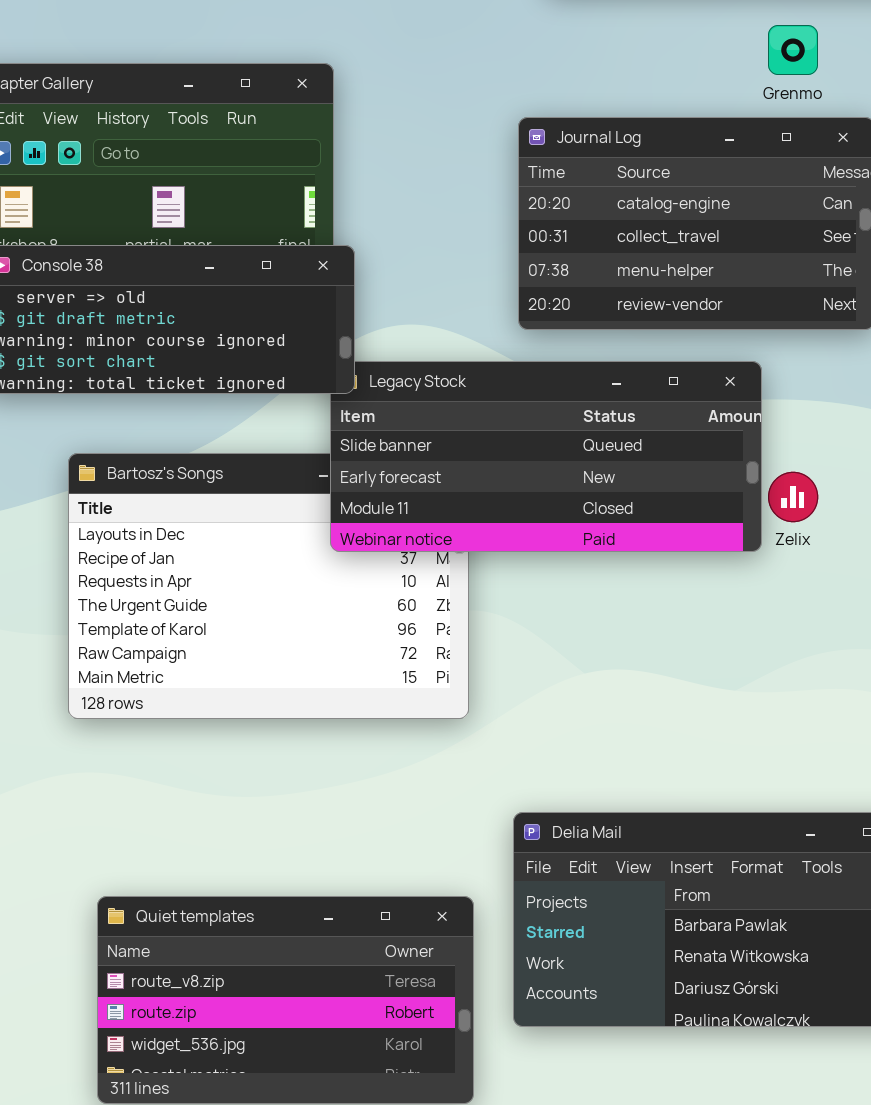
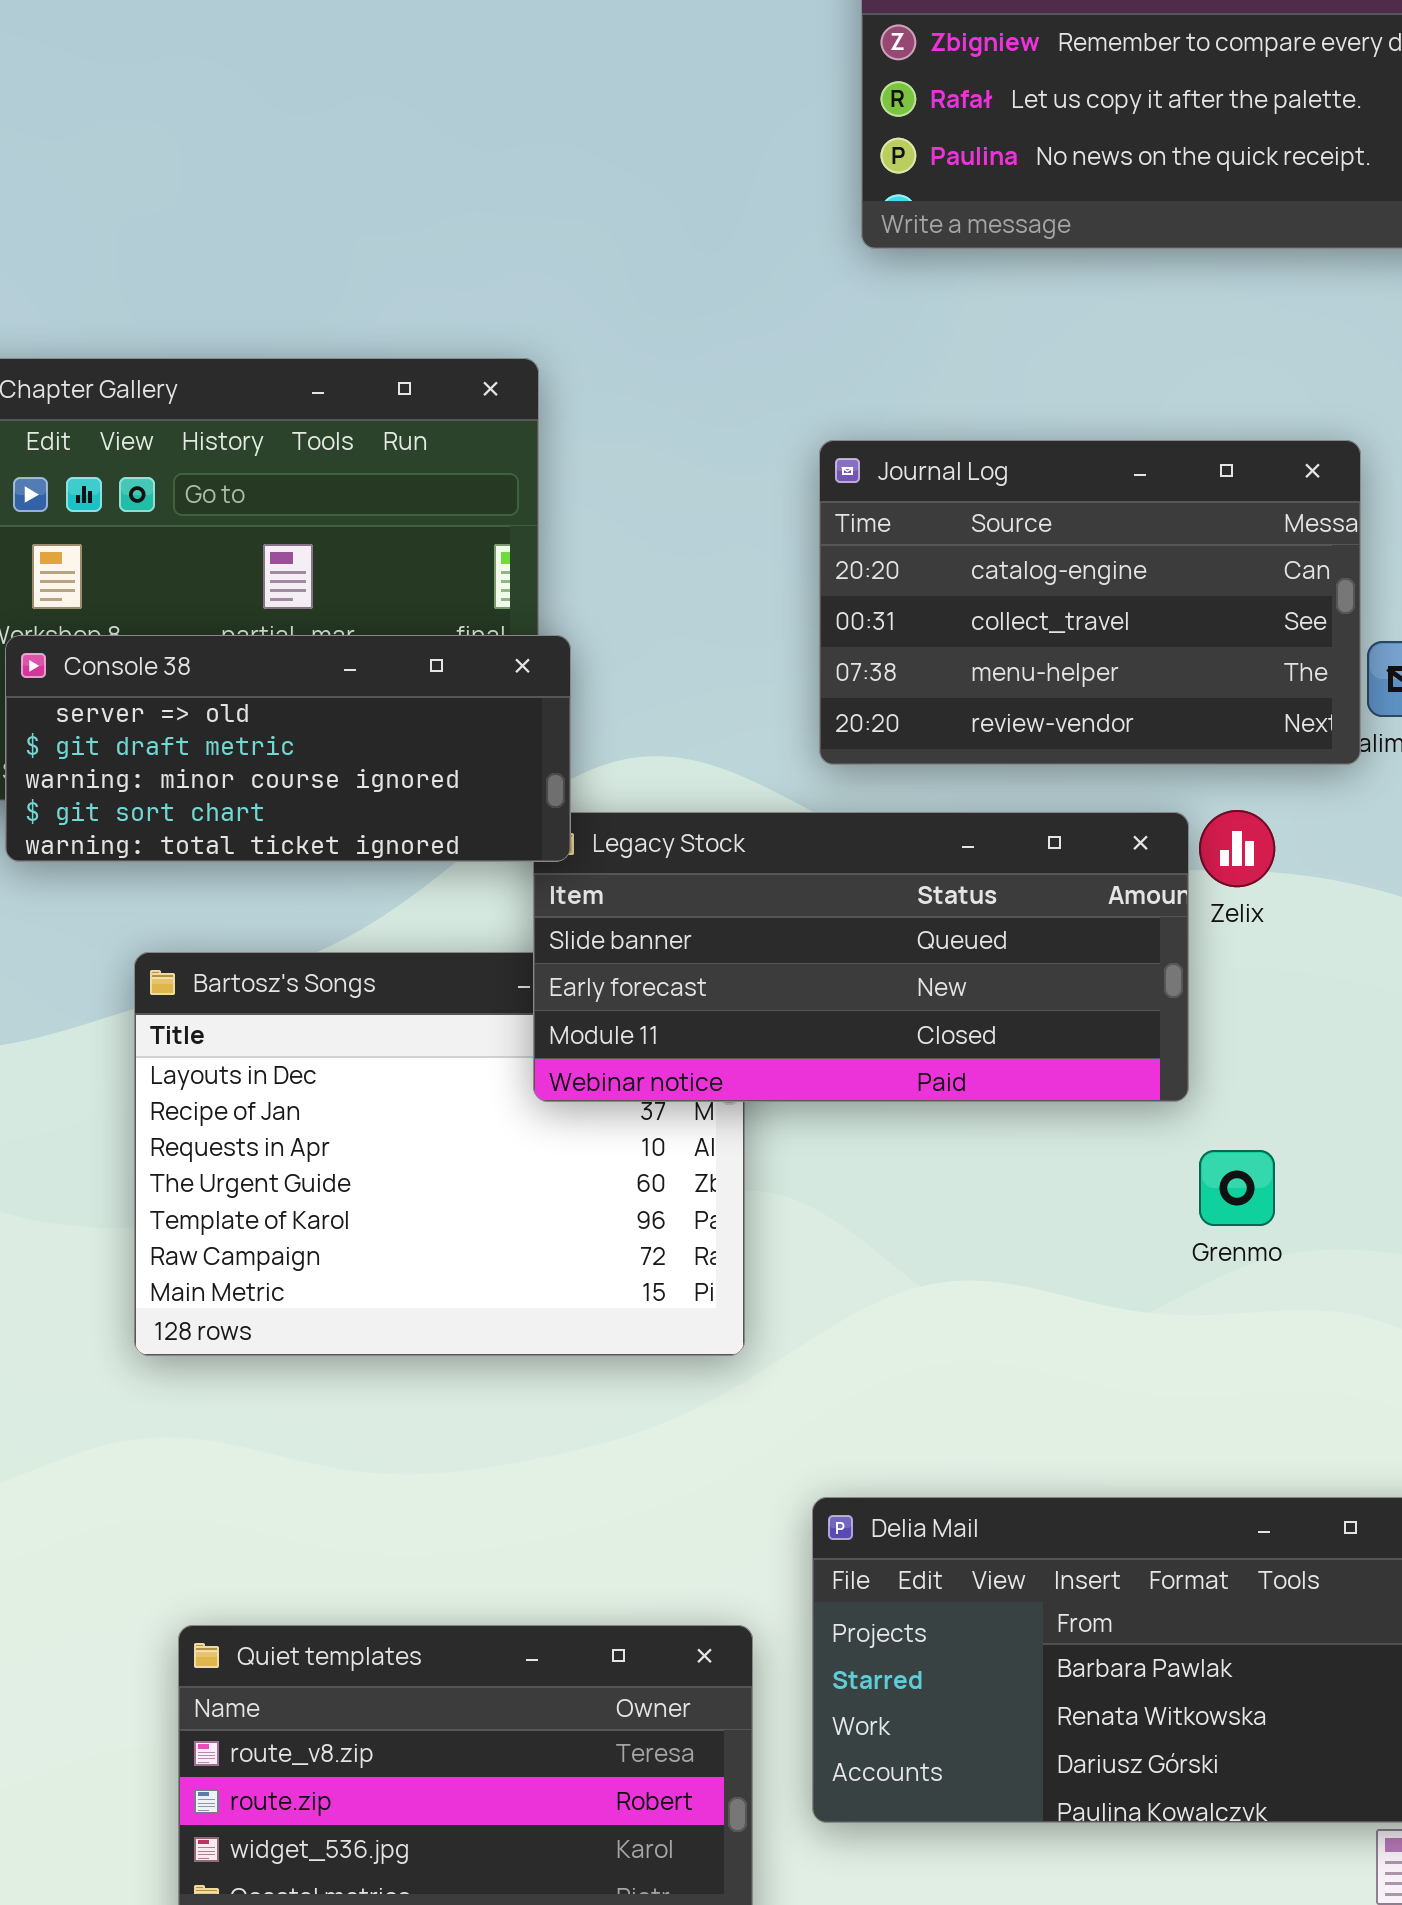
Grenmo: [768,25,818,75] -> [1199,1150,1275,1226], moved
Zelix: [768,472,818,522] -> [1199,810,1275,887], moved

